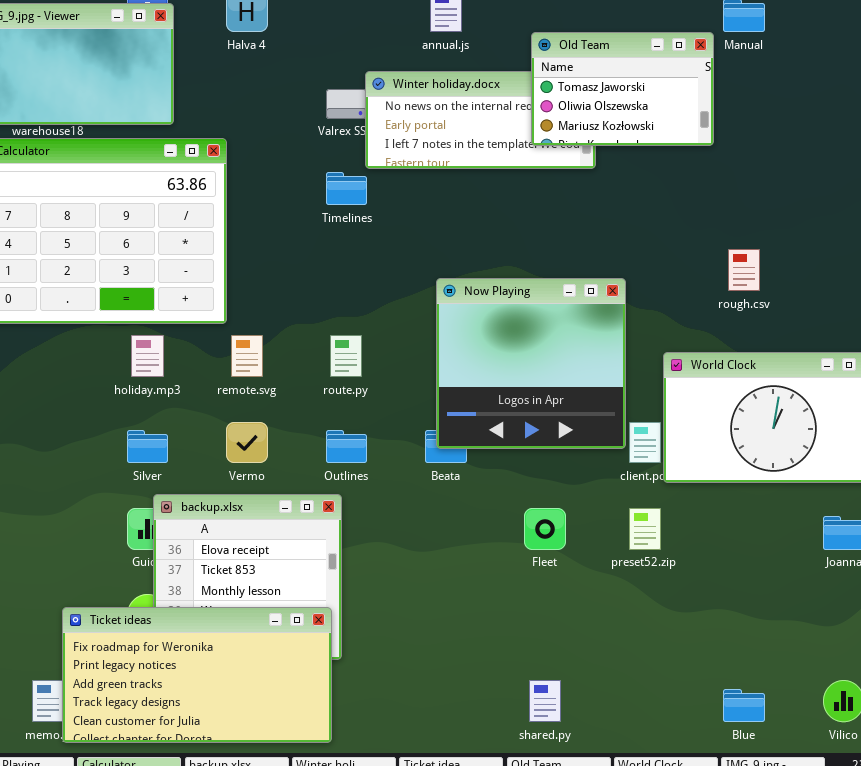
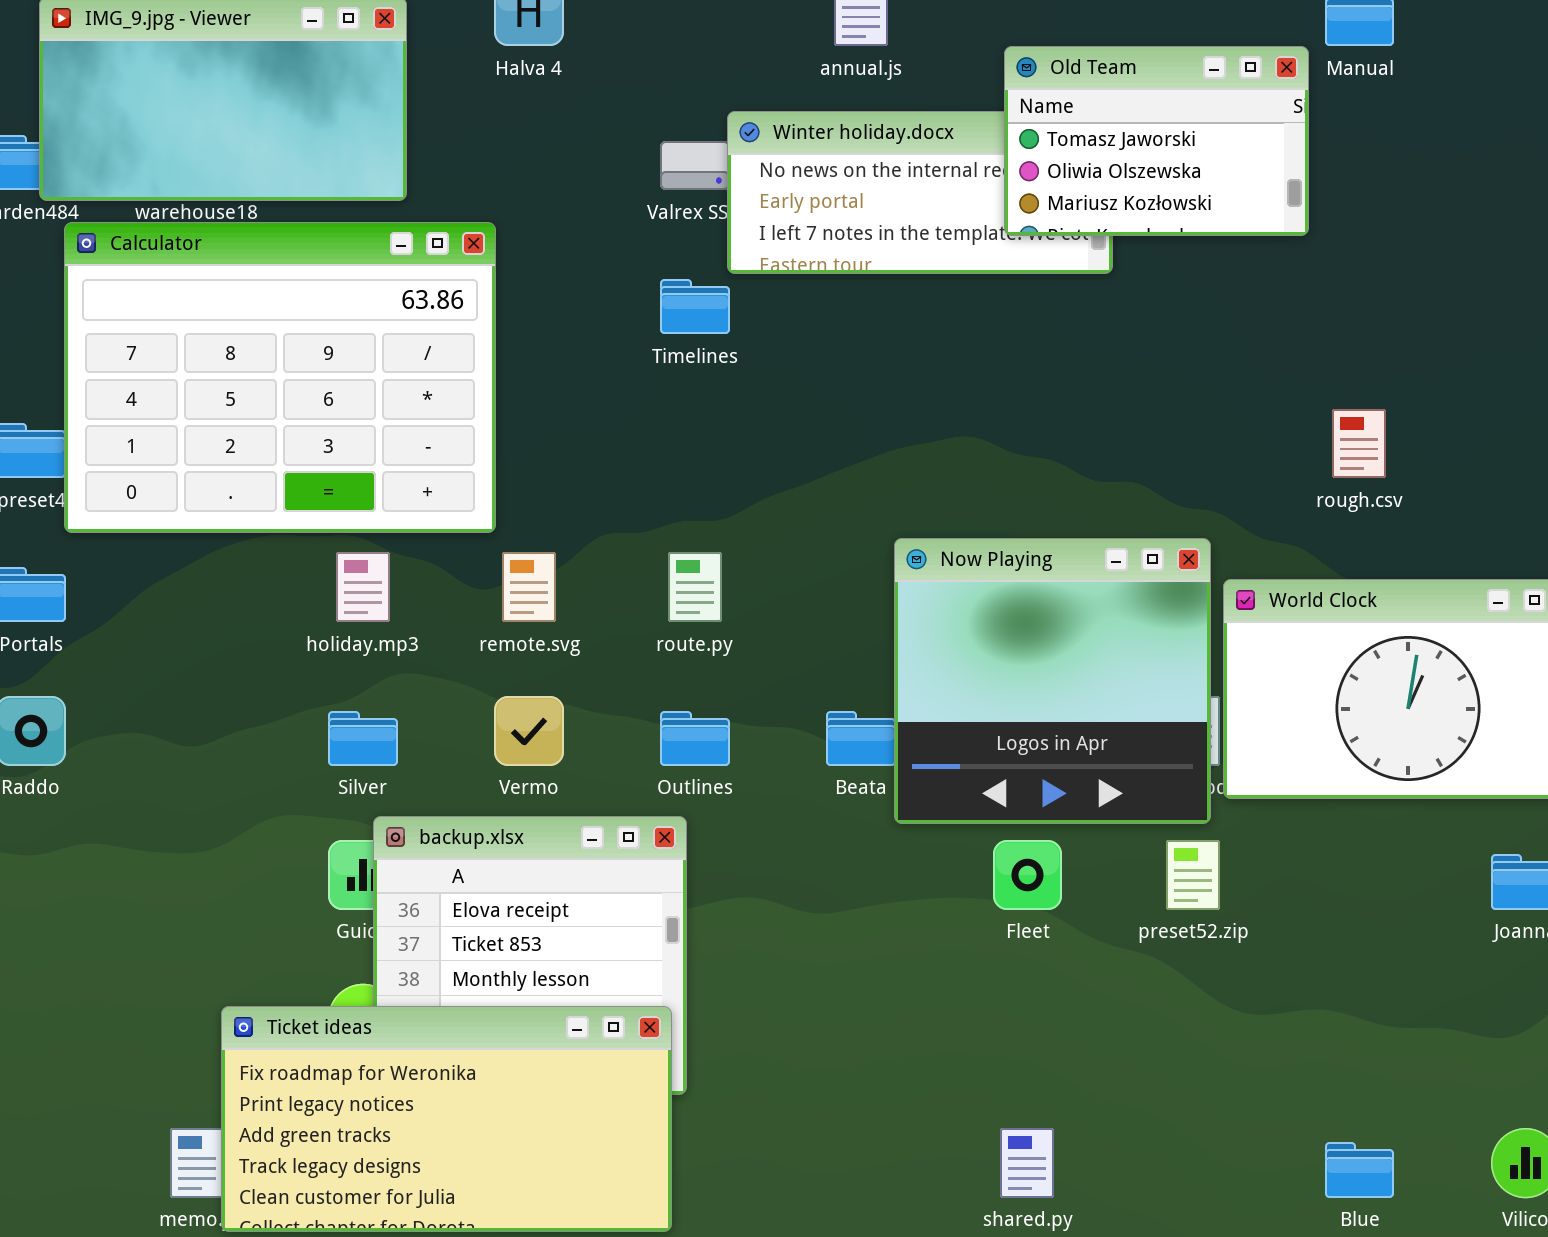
Now Playing: [436,278,626,449] -> [894,538,1211,824], moved

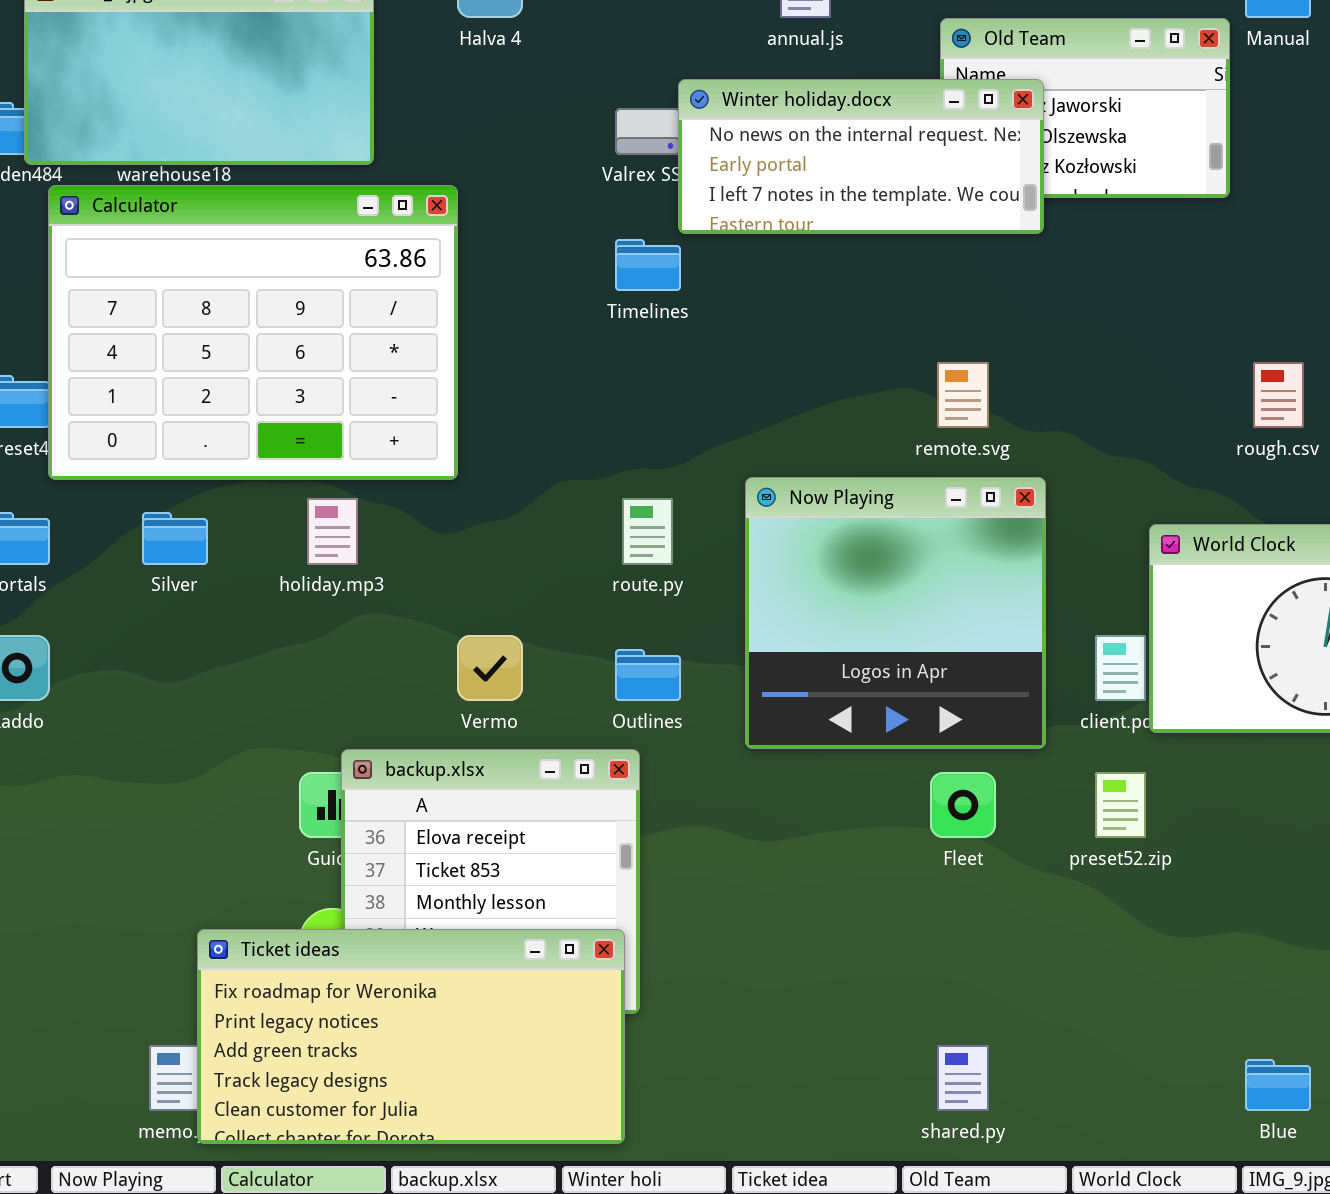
Winter holiday.docx: [727,111,1113,274] -> [678,79,1044,234], raised
Now Playing: [894,538,1211,824] -> [745,477,1046,749], moved
remote.svg: [502,552,556,622] -> [937,362,989,428], moved
Silver: [328,711,398,766] -> [142,512,208,565], moved

